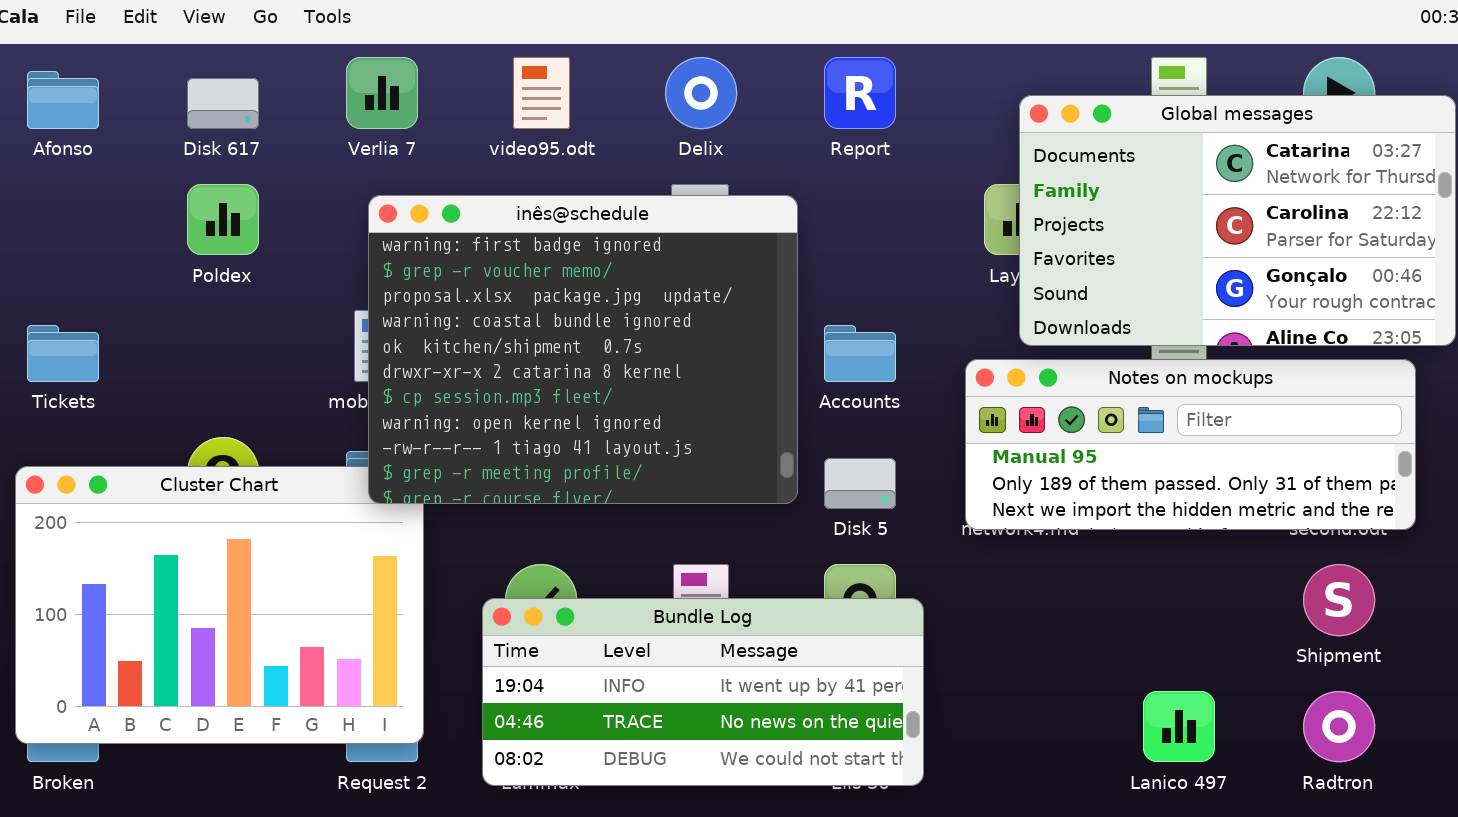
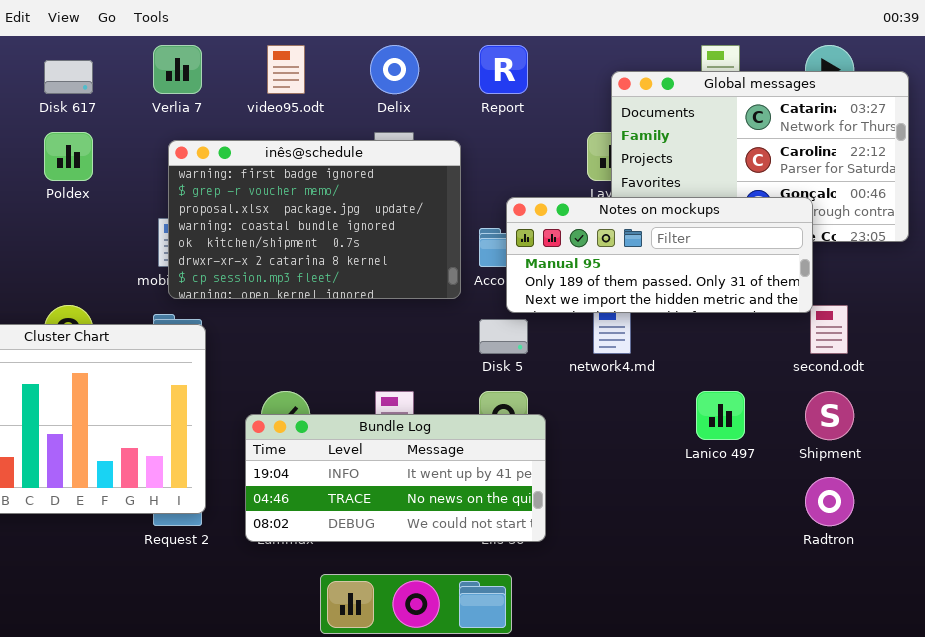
inês@schedule: [368,195,798,504] -> [168,140,461,299], resized
Notes on mockups: [965,359,1416,530] -> [506,197,813,313], moved
Lanico 497: [1143,691,1215,762] -> [696,391,745,440], moved

